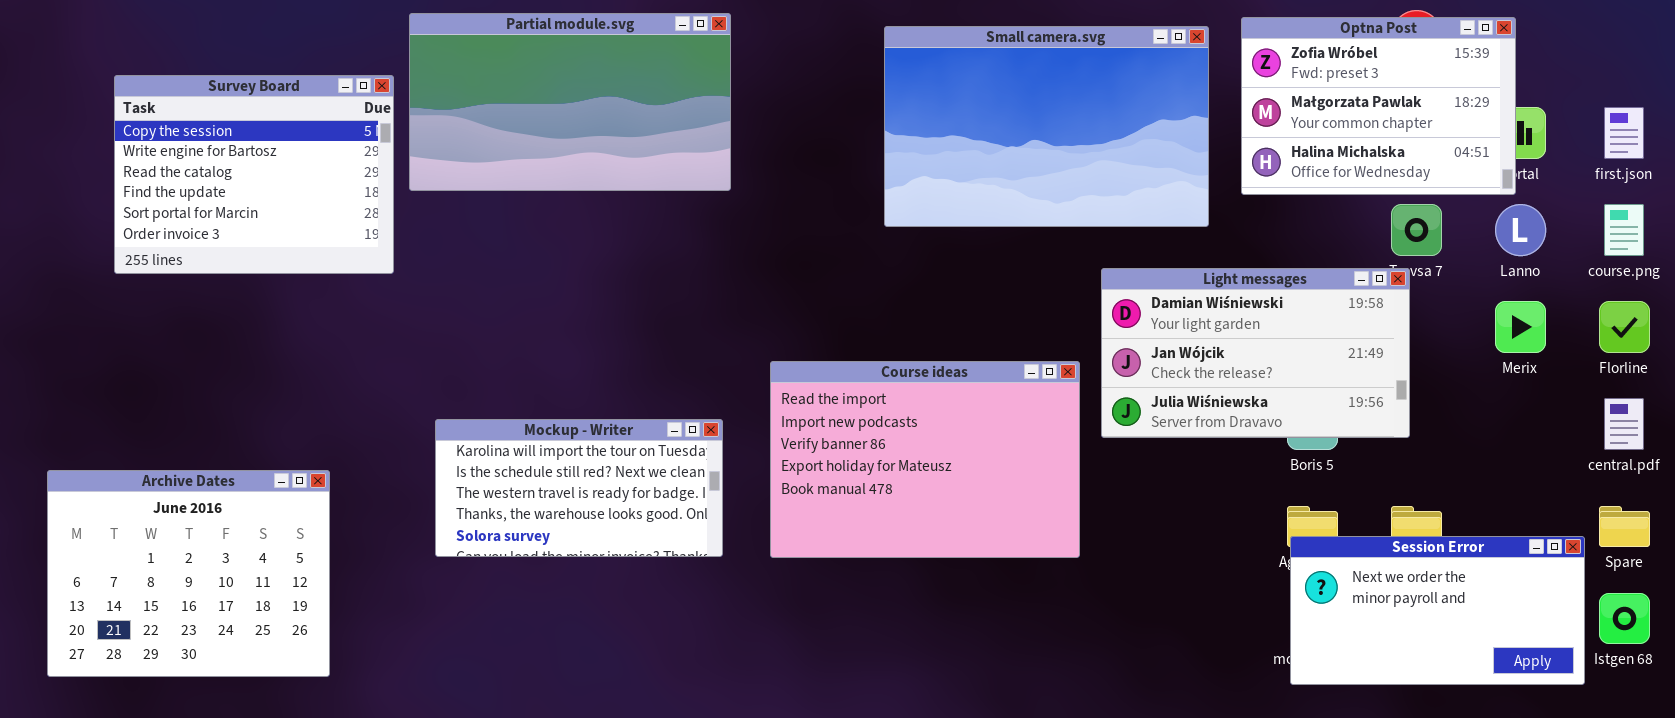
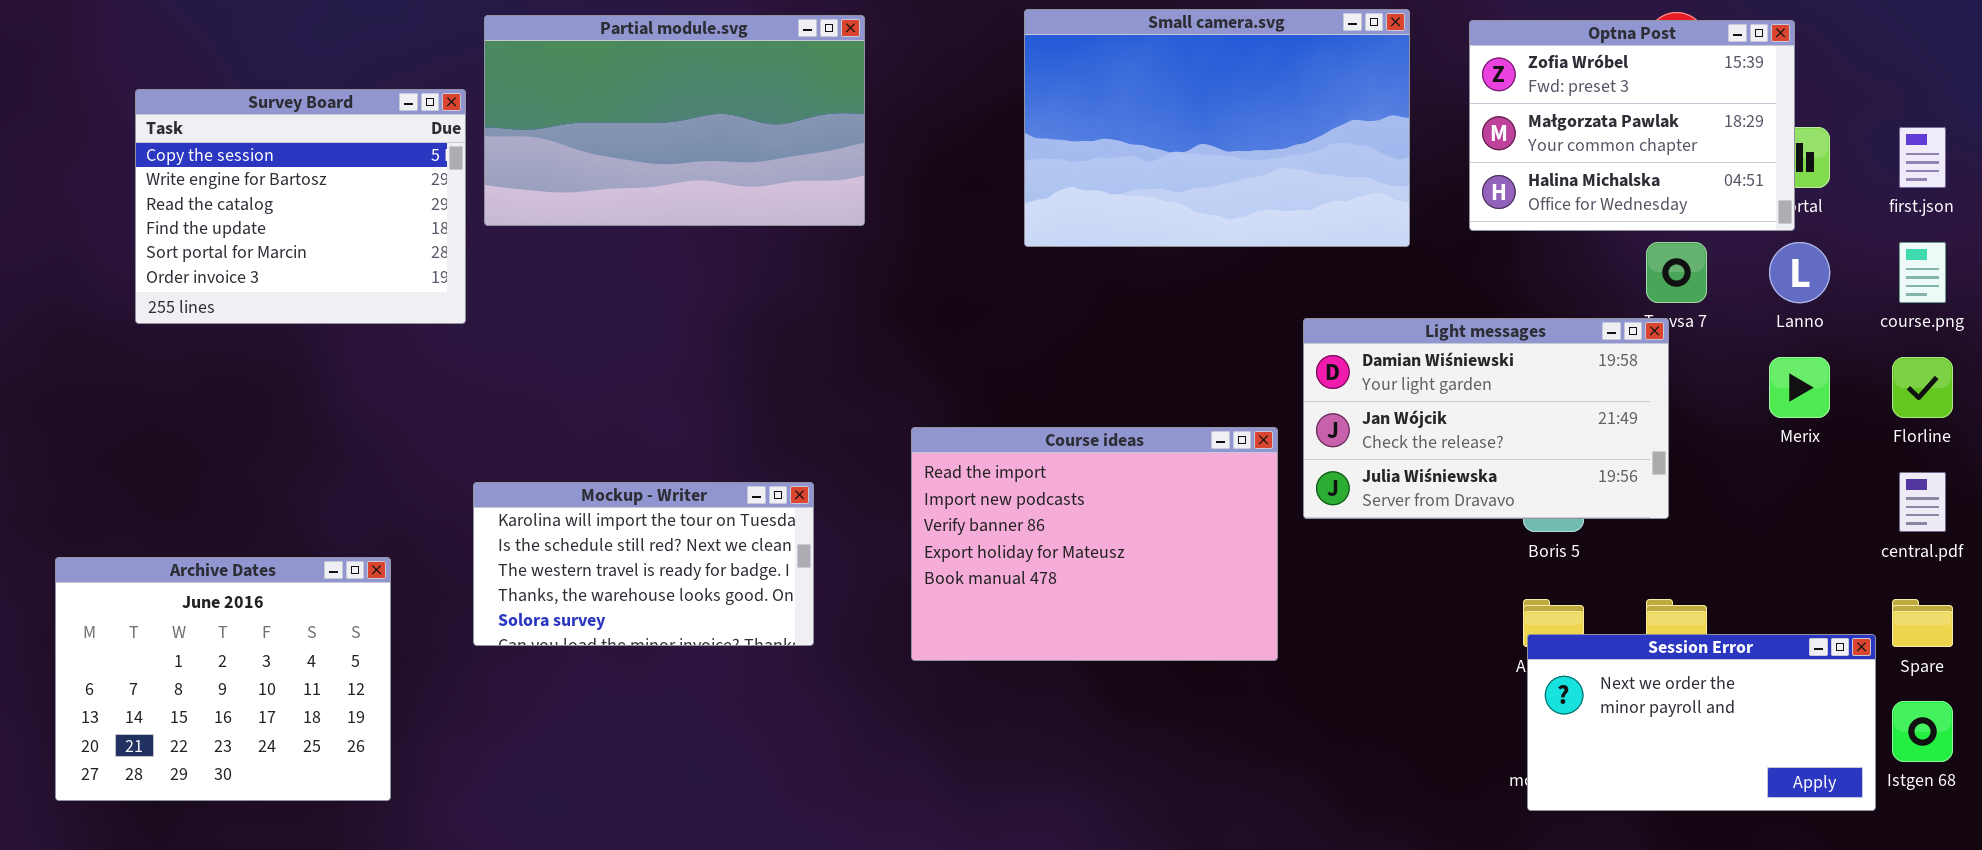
Small camera.svg: [884,26,1209,227] -> [1024,9,1410,247], moved
Mockup - Writer: [435,419,723,557] -> [473,482,814,646], moved

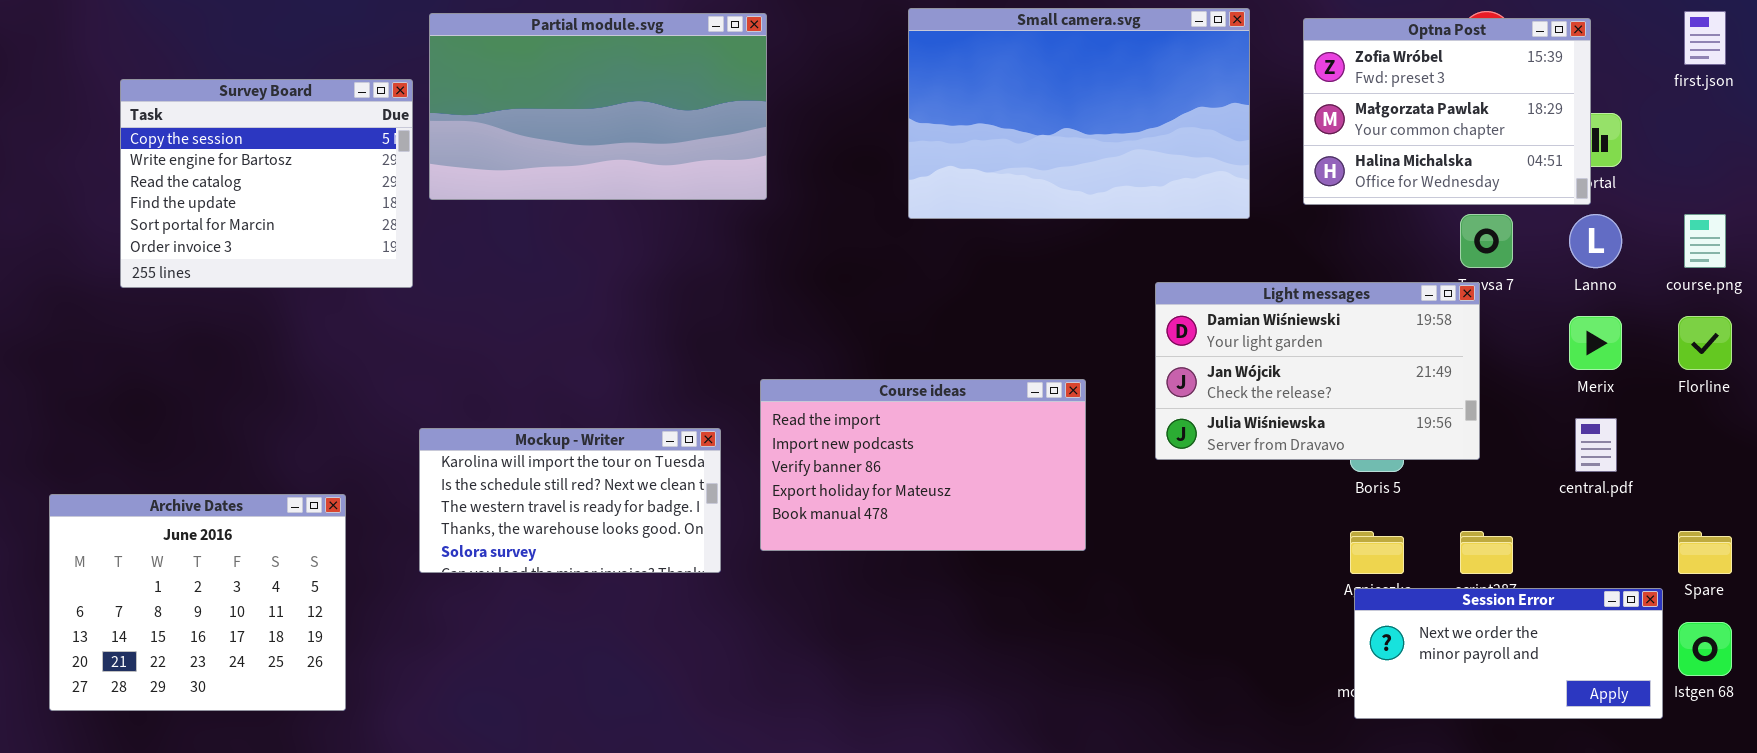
first.json: [1899,127,1946,188] -> [1684,11,1726,65], moved
Course ideas: [911,427,1278,661] -> [760,379,1086,551], moved, resized
central.pdf: [1899,472,1946,532] -> [1575,418,1617,472], moved
Session Error: [1527,634,1876,811] -> [1354,588,1663,719], resized

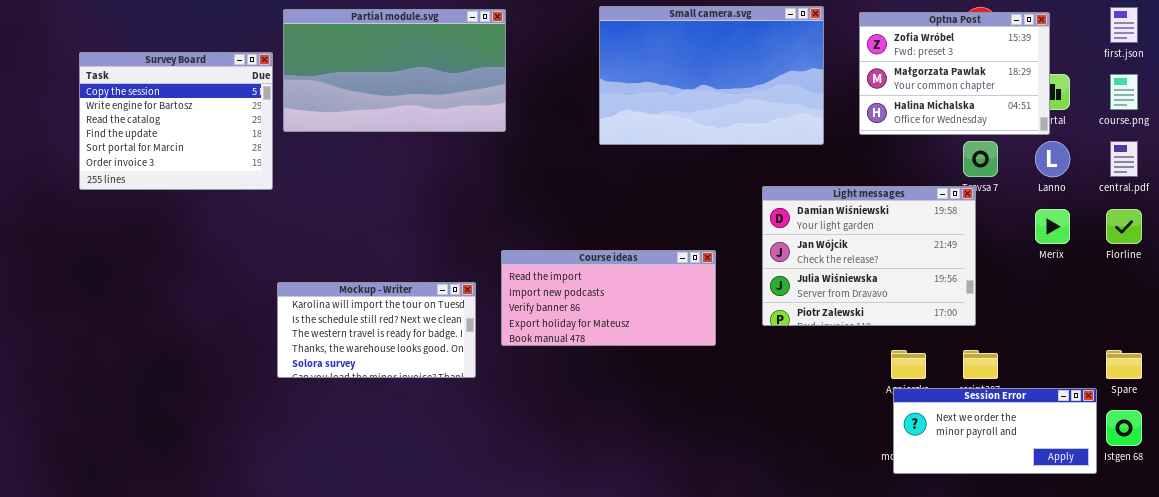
course.png: [1684,214,1726,268] -> [1110,74,1138,110], moved
Light messages: [1155,282,1480,460] -> [762,186,976,326], resized
Course ideas: [760,379,1086,551] -> [501,250,716,346], resized
central.pdf: [1575,418,1617,472] -> [1110,141,1138,177], moved
Archive Dates: [49,494,346,711] -> none, closed

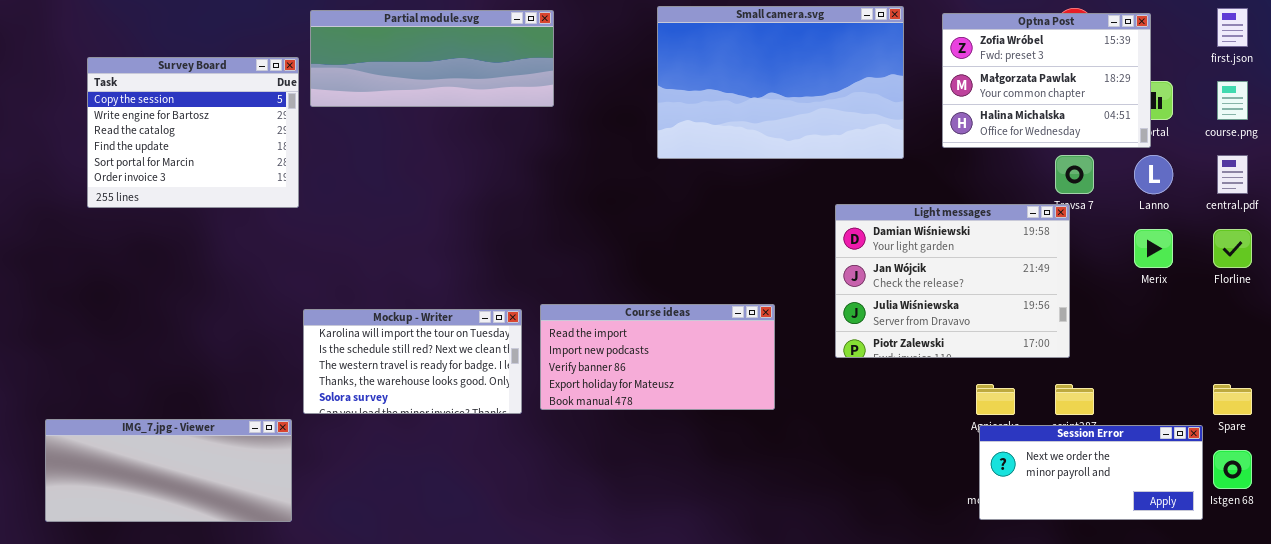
Partial module.svg: [283,9,506,132] -> [310,10,554,107], resized
Course ideas: [501,250,716,346] -> [540,304,775,410], moved
IMG_7.jpg - Viewer: none -> [45,419,292,522], opened

